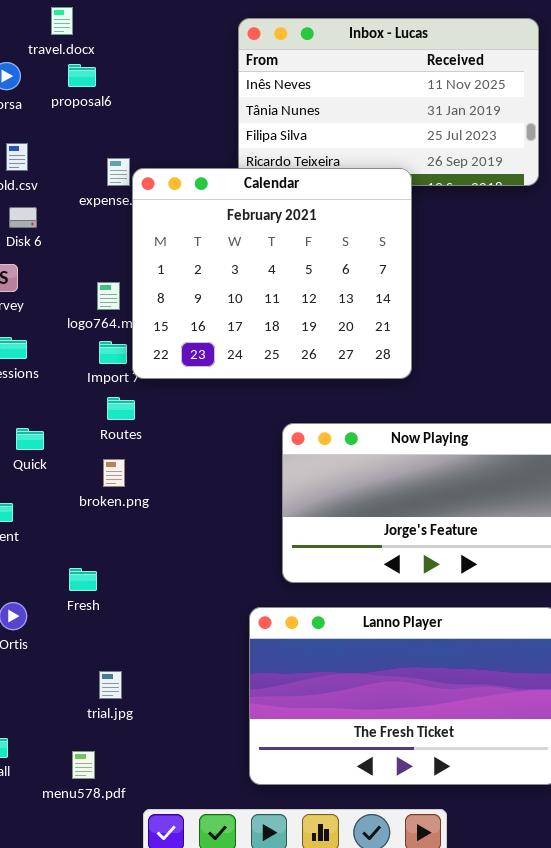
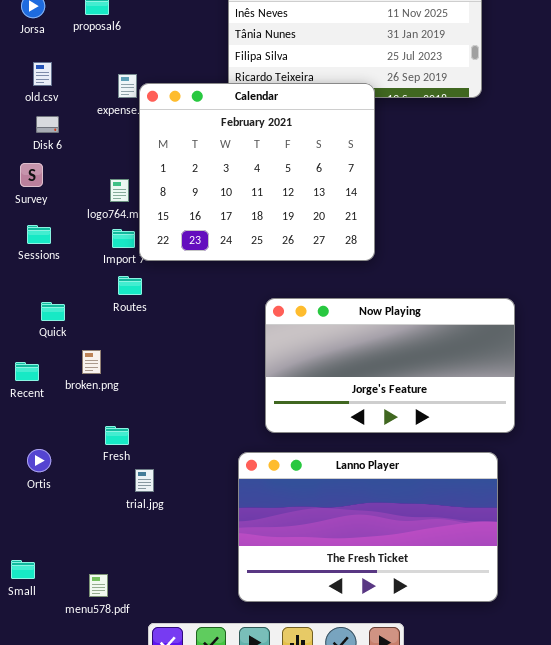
broken.png: [103,459,125,487] -> [82,350,101,374], moved
Fresh: [69,568,97,591] -> [105,426,129,445], moved
trial.jpg: [99,671,122,699] -> [135,469,154,492], moved

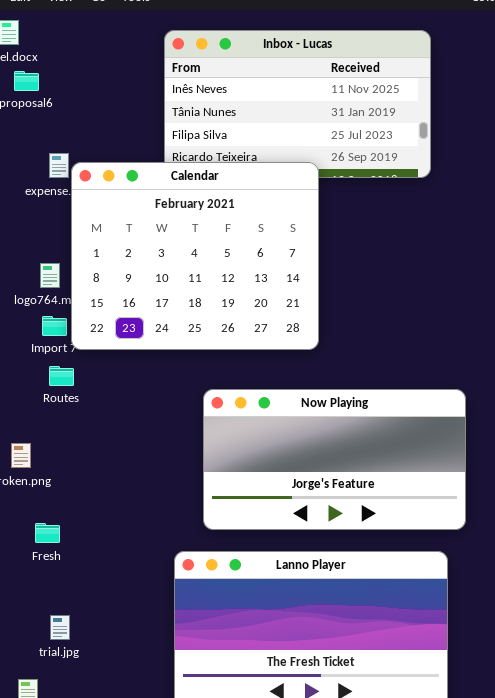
trial.jpg: [135,469,154,492] -> [50,615,70,640], moved

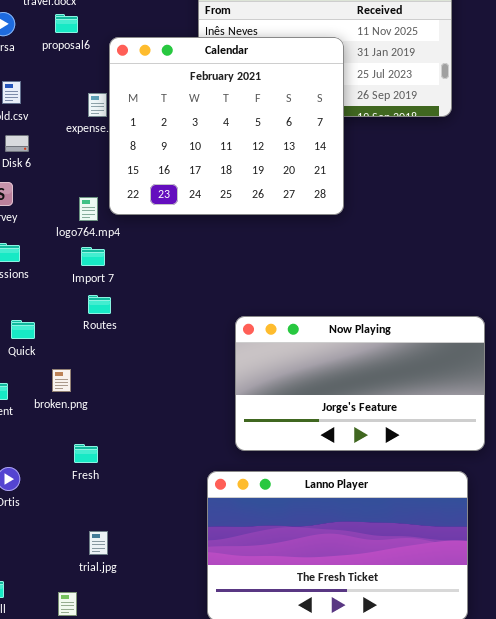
Calendar: [71,162,319,350] -> [109,37,344,215], moved

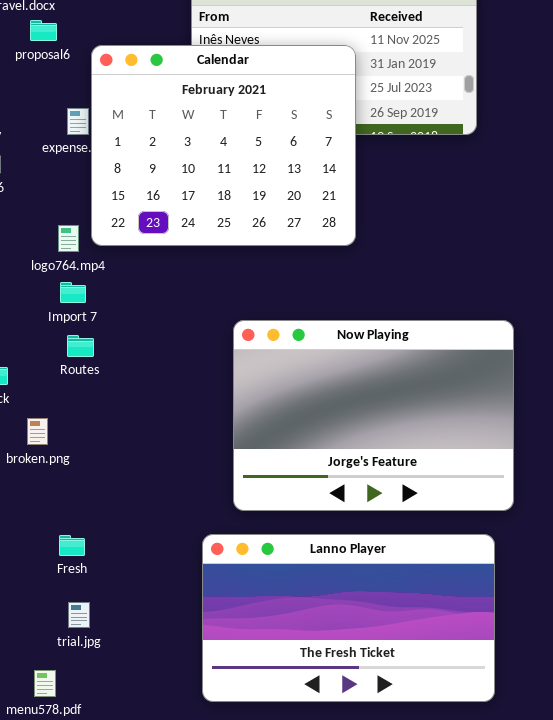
Now Playing: [235,316,485,451] -> [233,320,514,511], resized
Fresh: [74,444,98,463] -> [59,535,85,556], moved

